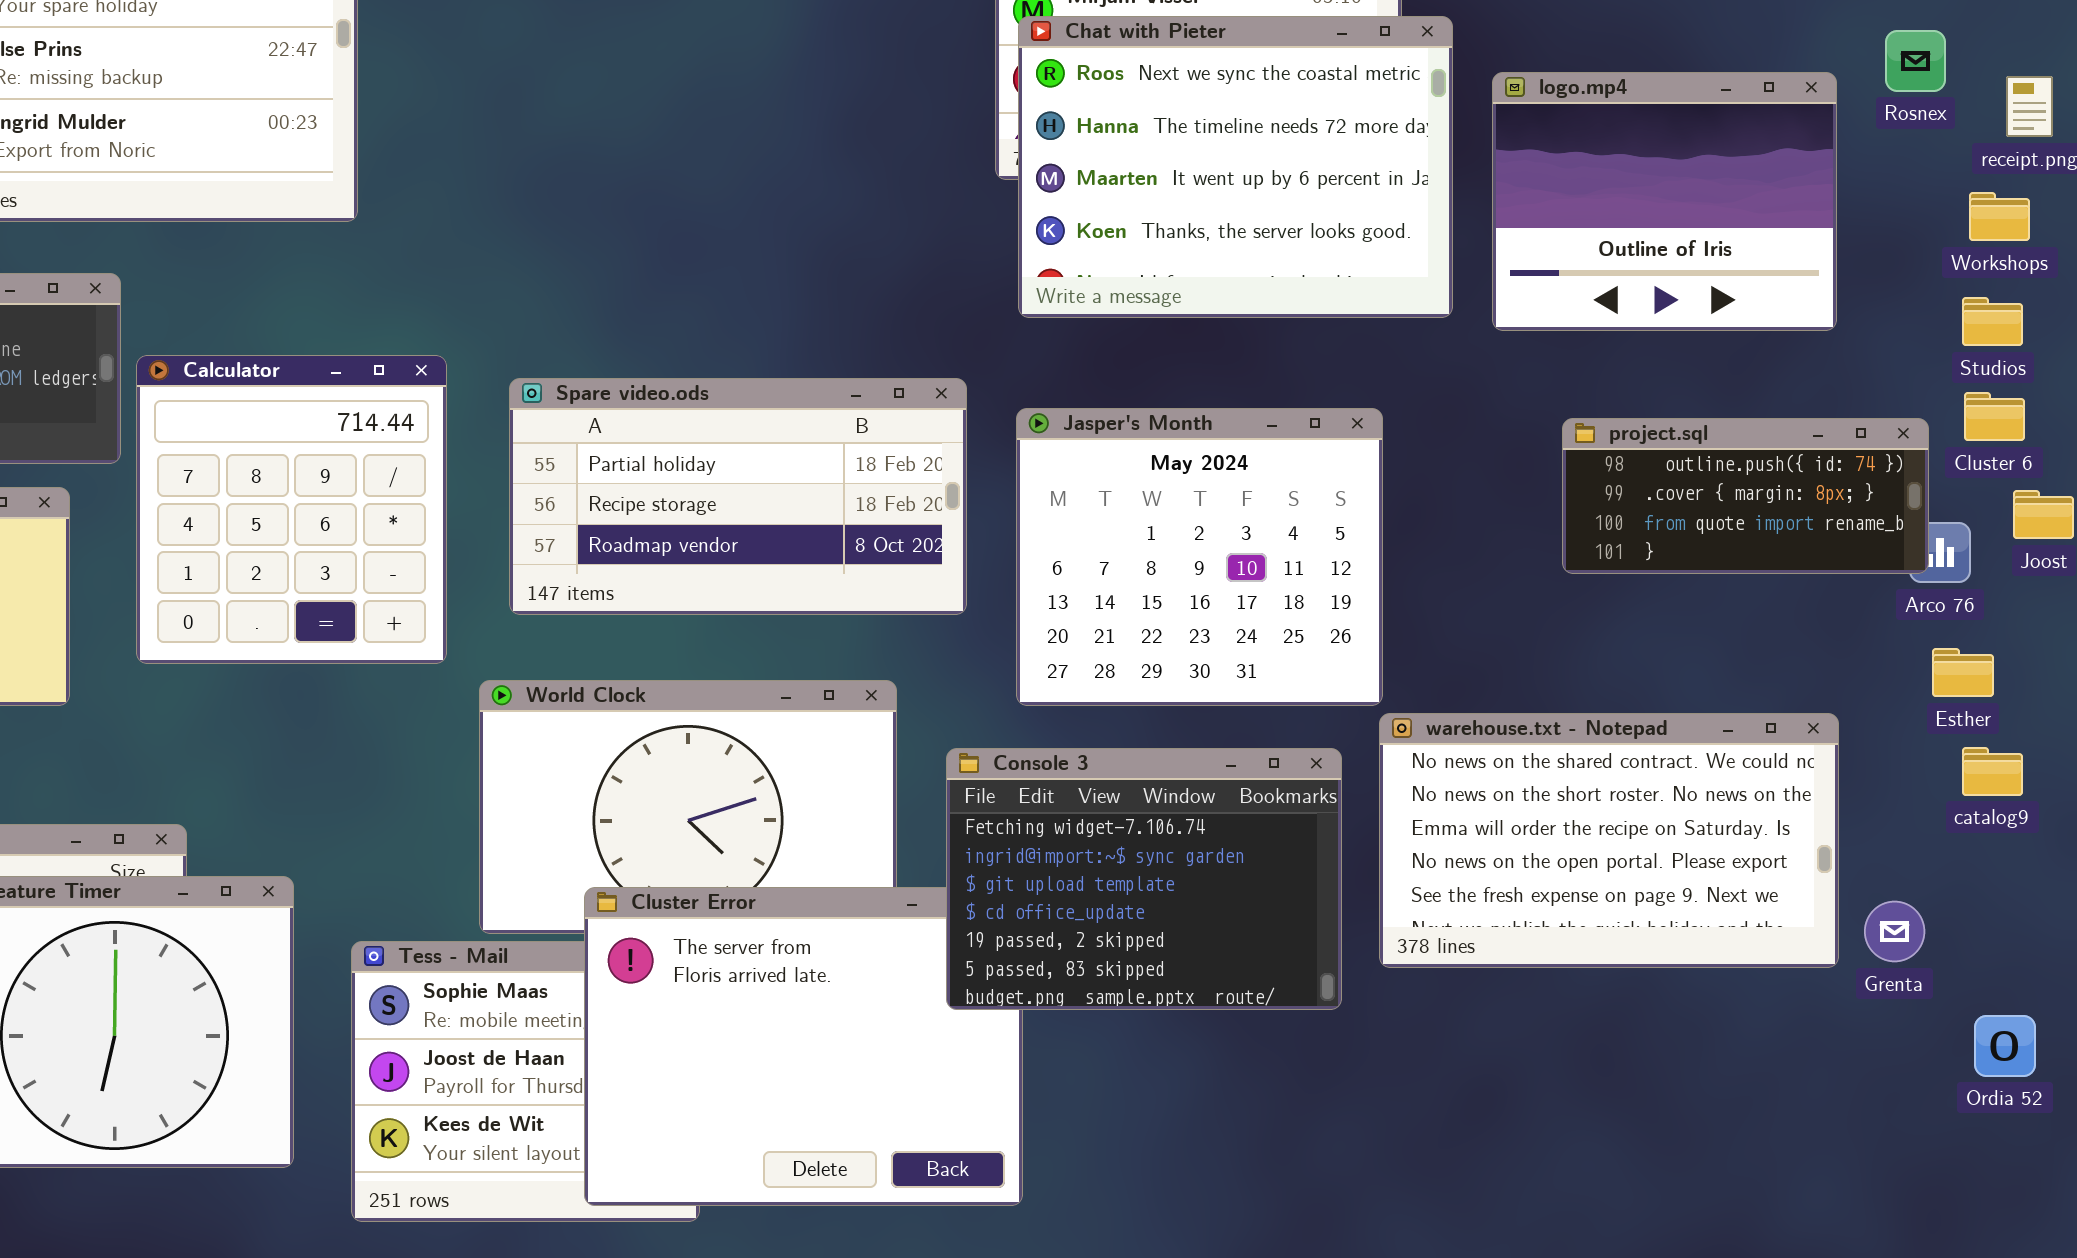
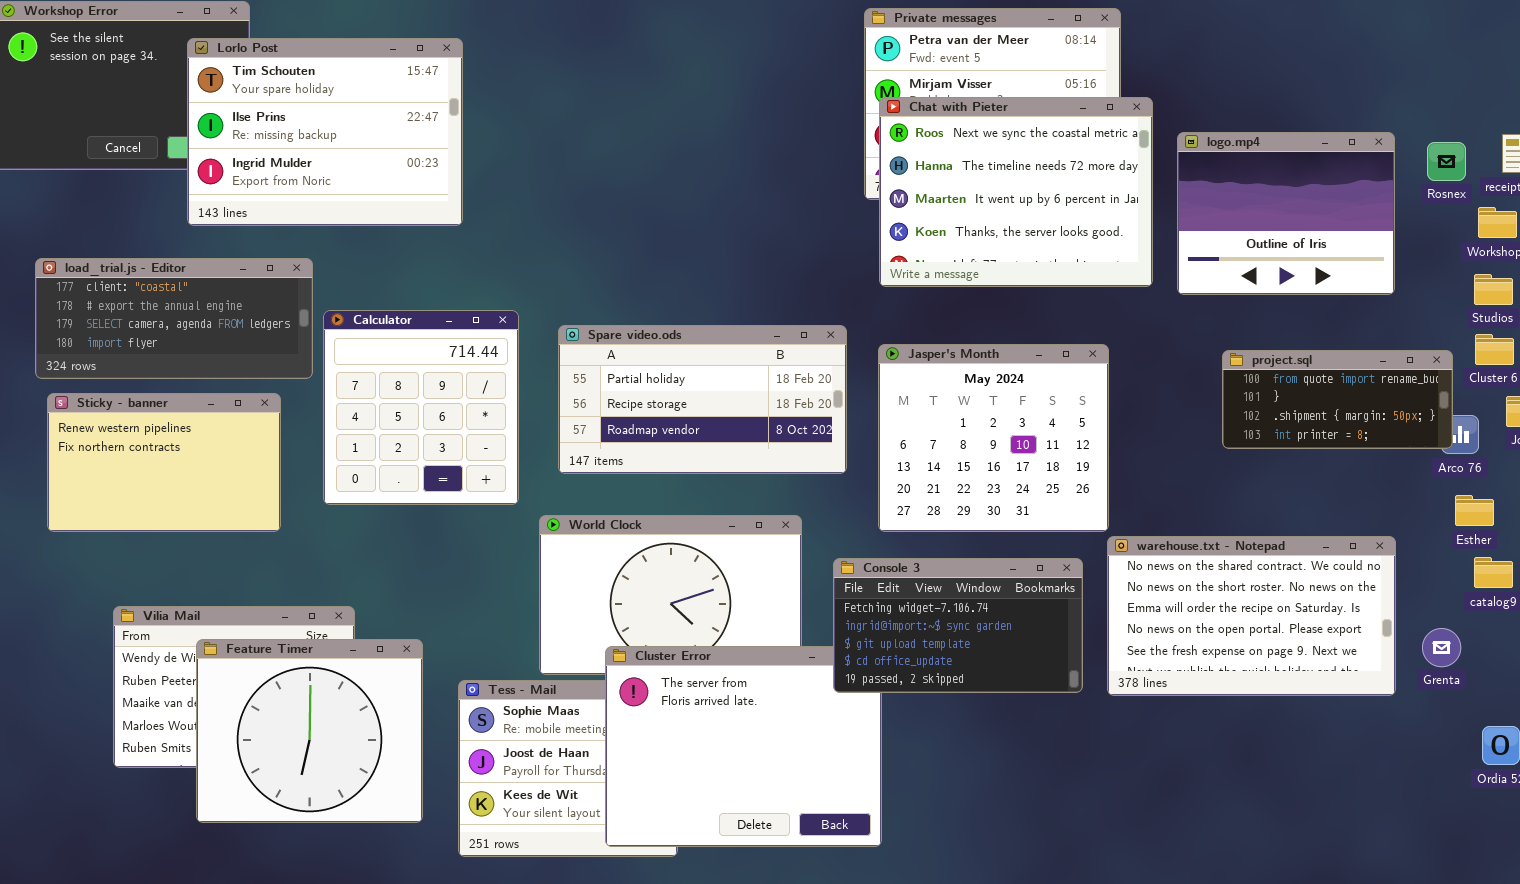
Rosnex: [1885,30,1946,92] -> [1427,142,1466,181], moved
project.sql: [1562,418,1929,574] -> [1222,350,1453,449], scrolled down 2 rows
Console 3: [946,748,1342,1010] -> [833,558,1083,693], resized
Grenta: [1864,901,1925,962] -> [1422,628,1461,667], moved

